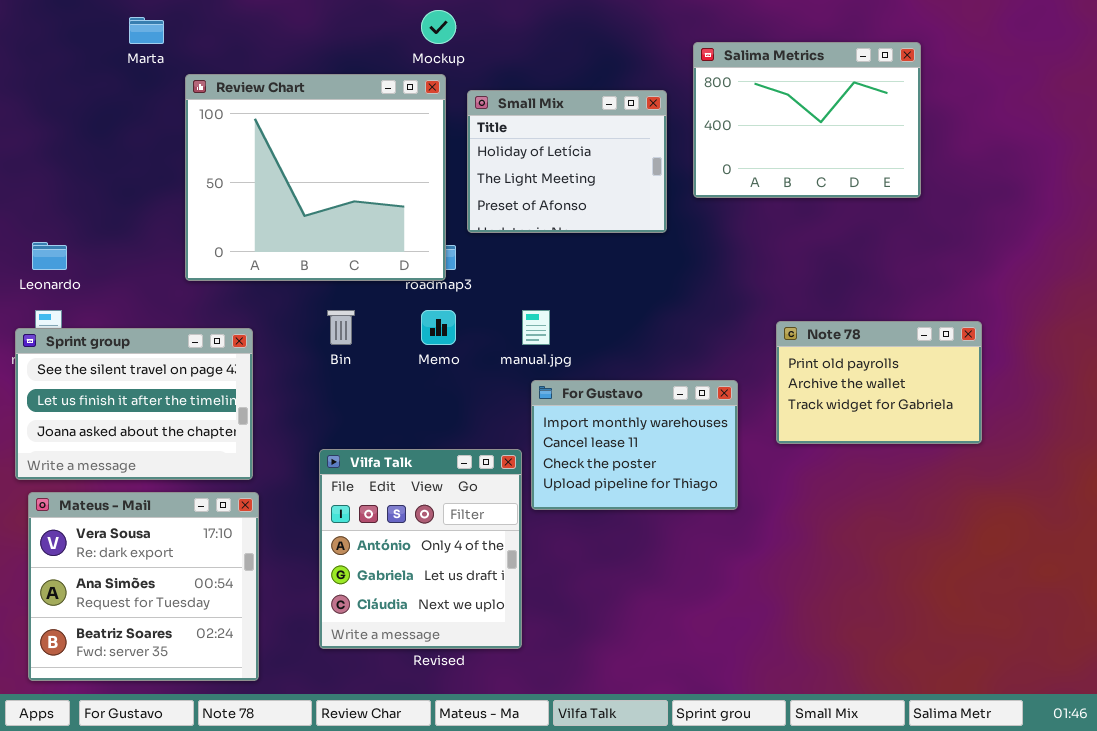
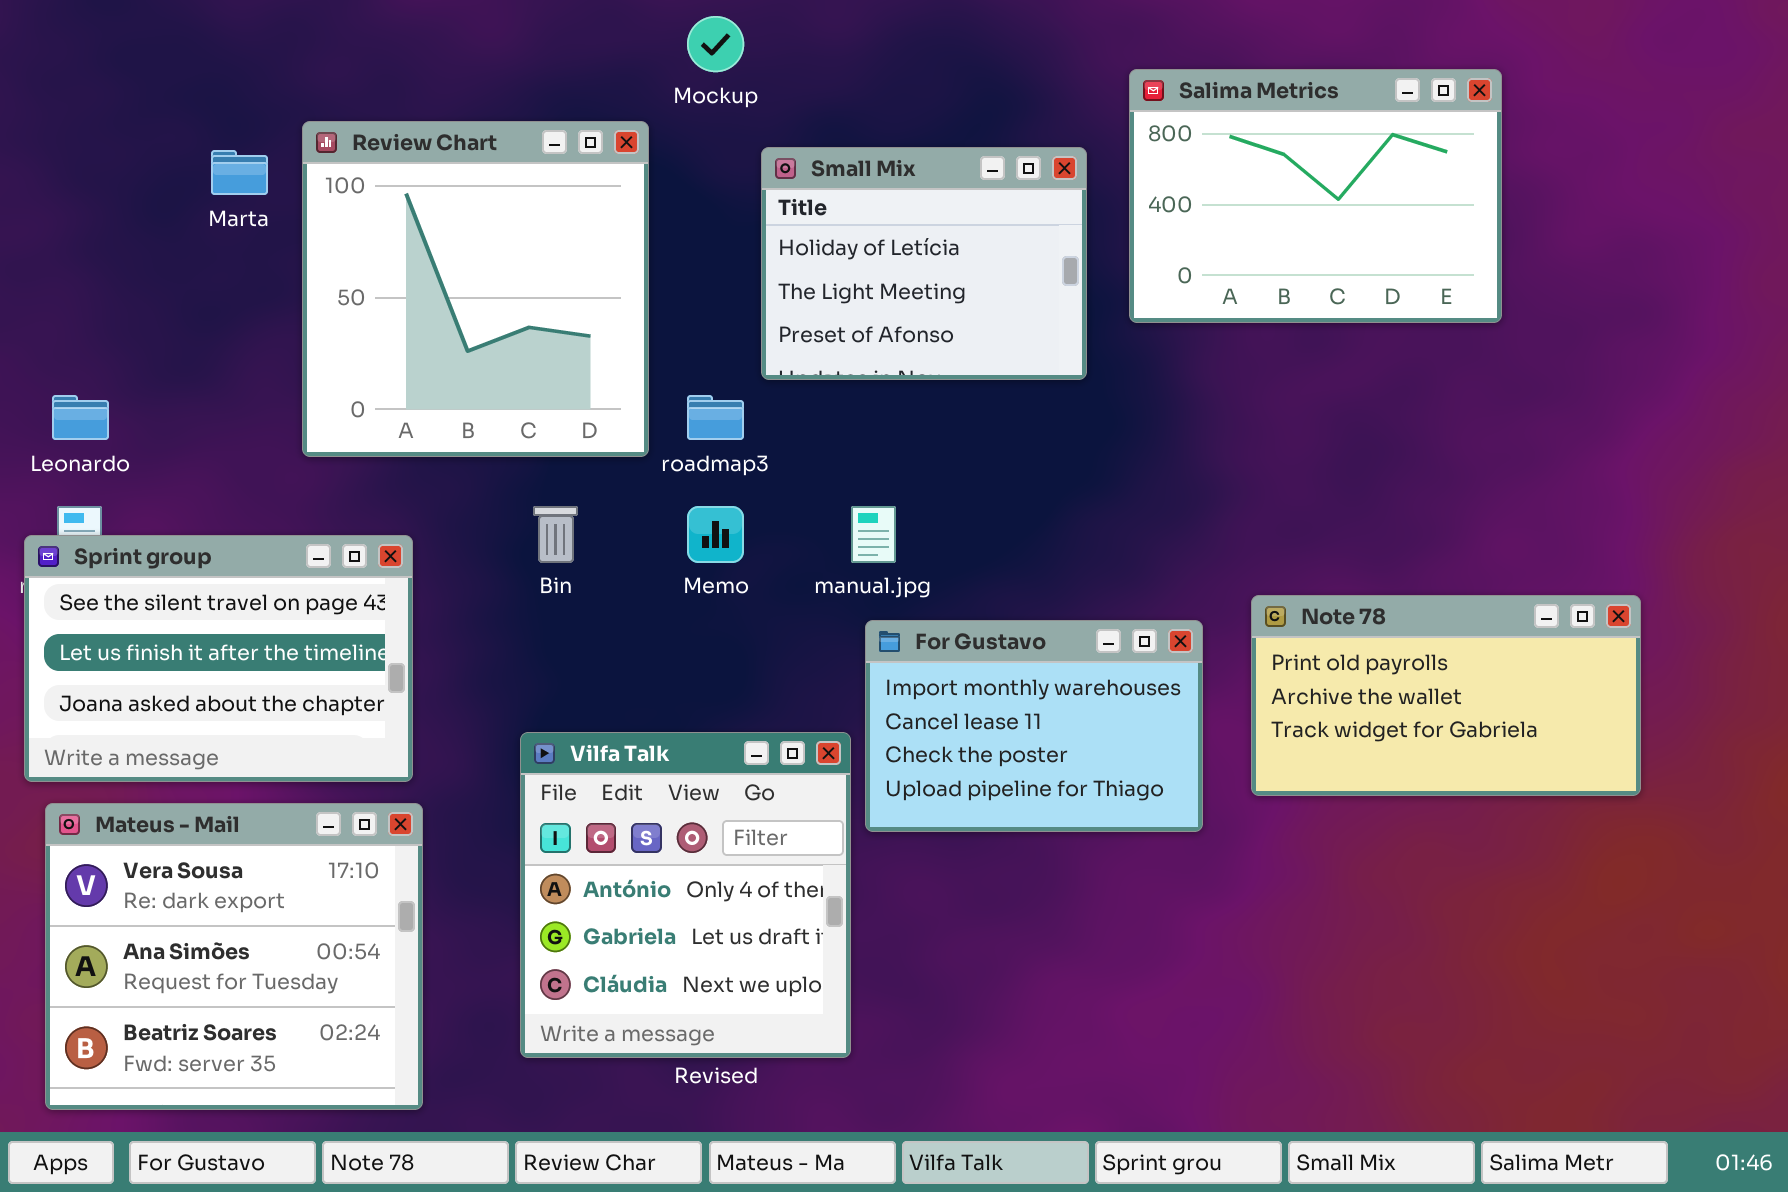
Marta: [129,17,164,44] -> [211,150,268,195], moved
Review Chart: [185,74,446,281] -> [302,121,649,457], resized
Note 78: [776,321,982,444] -> [1251,595,1641,796], moved, resized

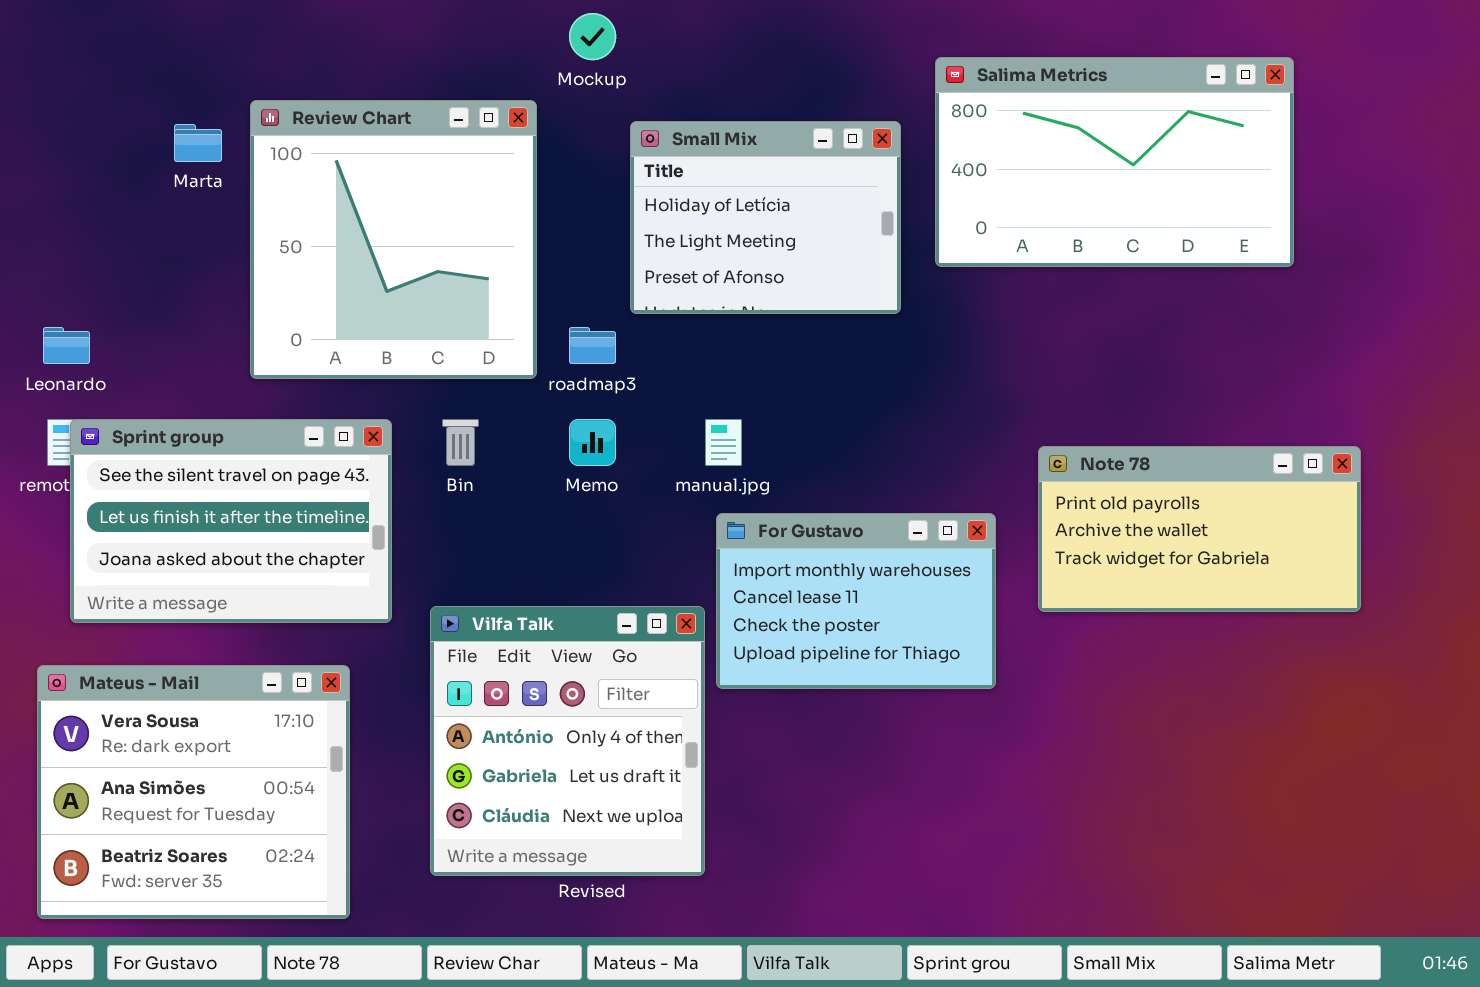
Salima Metrics: [1129,69,1502,323] -> [935,57,1294,267], resized
Sprint group: [24,535,413,782] -> [70,419,392,623], moved
Note 78: [1251,595,1641,796] -> [1038,446,1361,612], moved

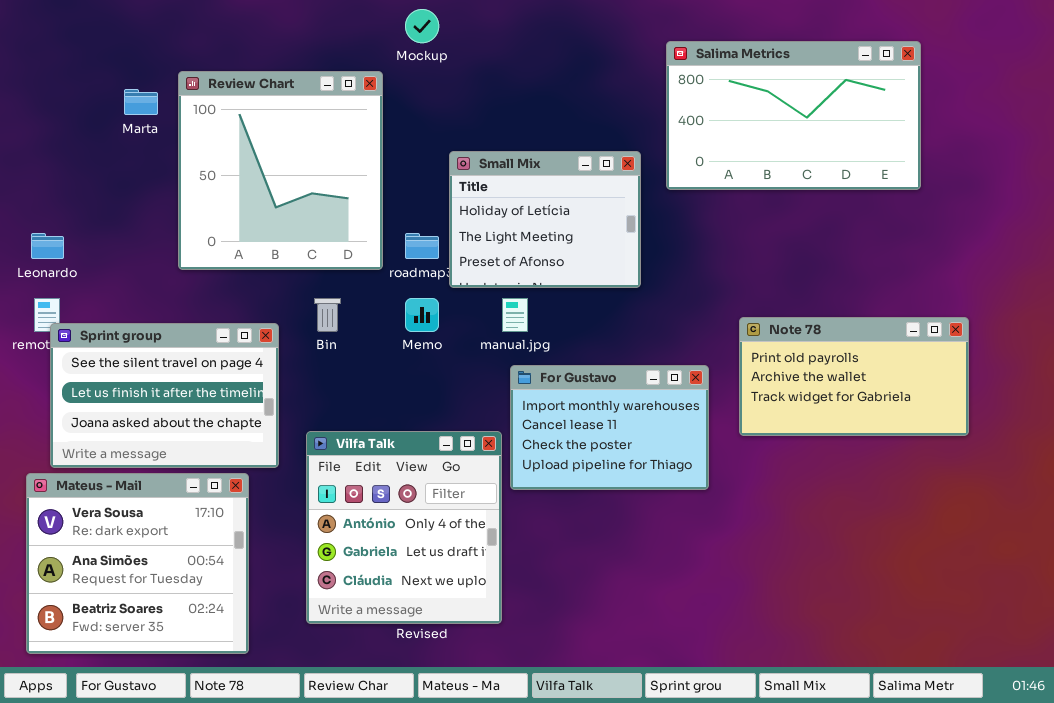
Small Mix: [630,121,901,314] -> [449,151,641,288], moved
Sprint group: [70,419,392,623] -> [50,323,279,468], moved

